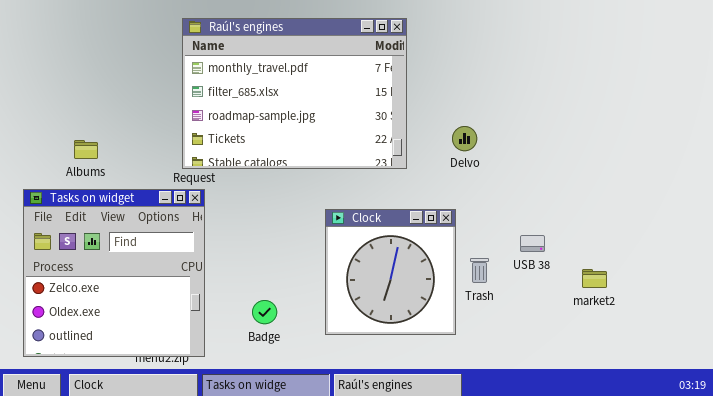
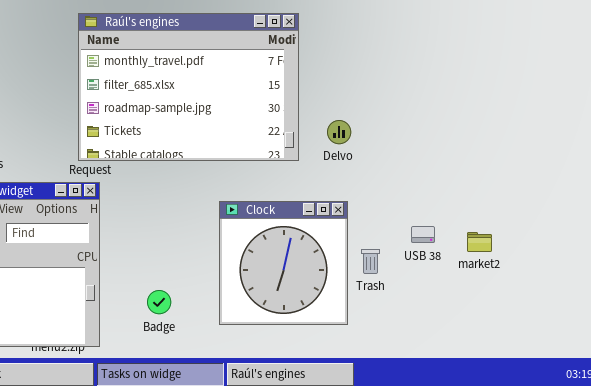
Delvo: [452,126,477,151] -> [327,120,351,144], moved
market2: [582,269,607,288] -> [467,232,492,252], moved

